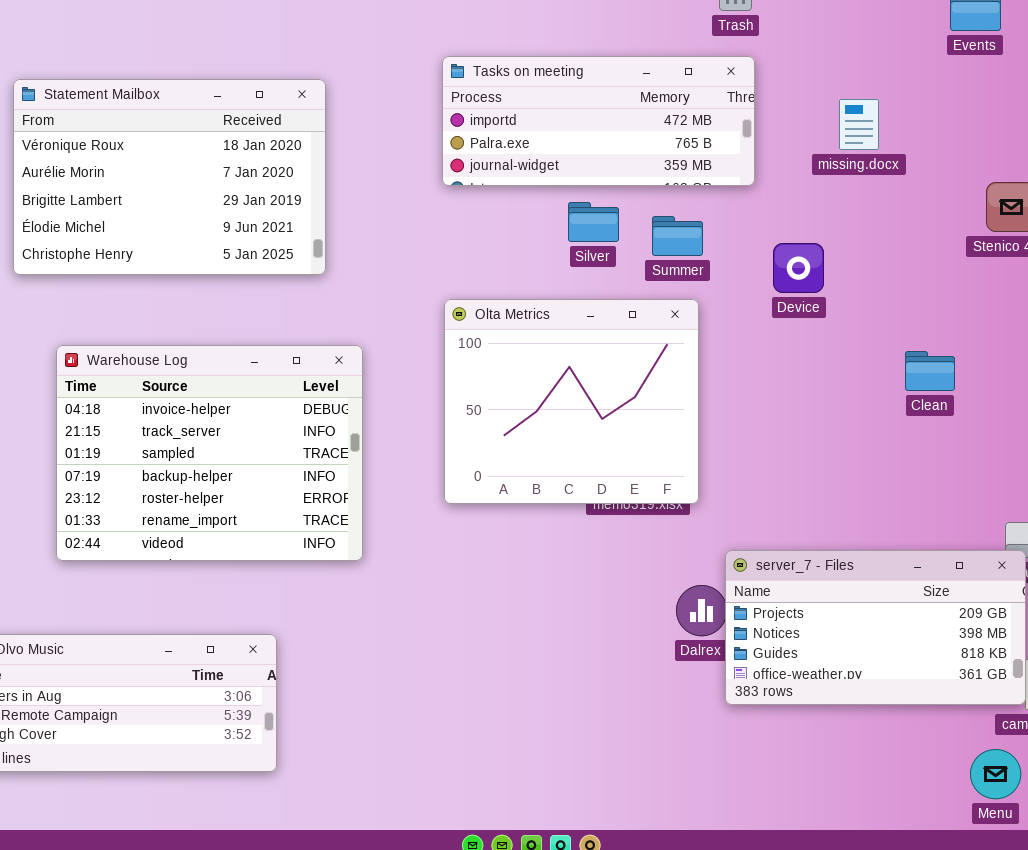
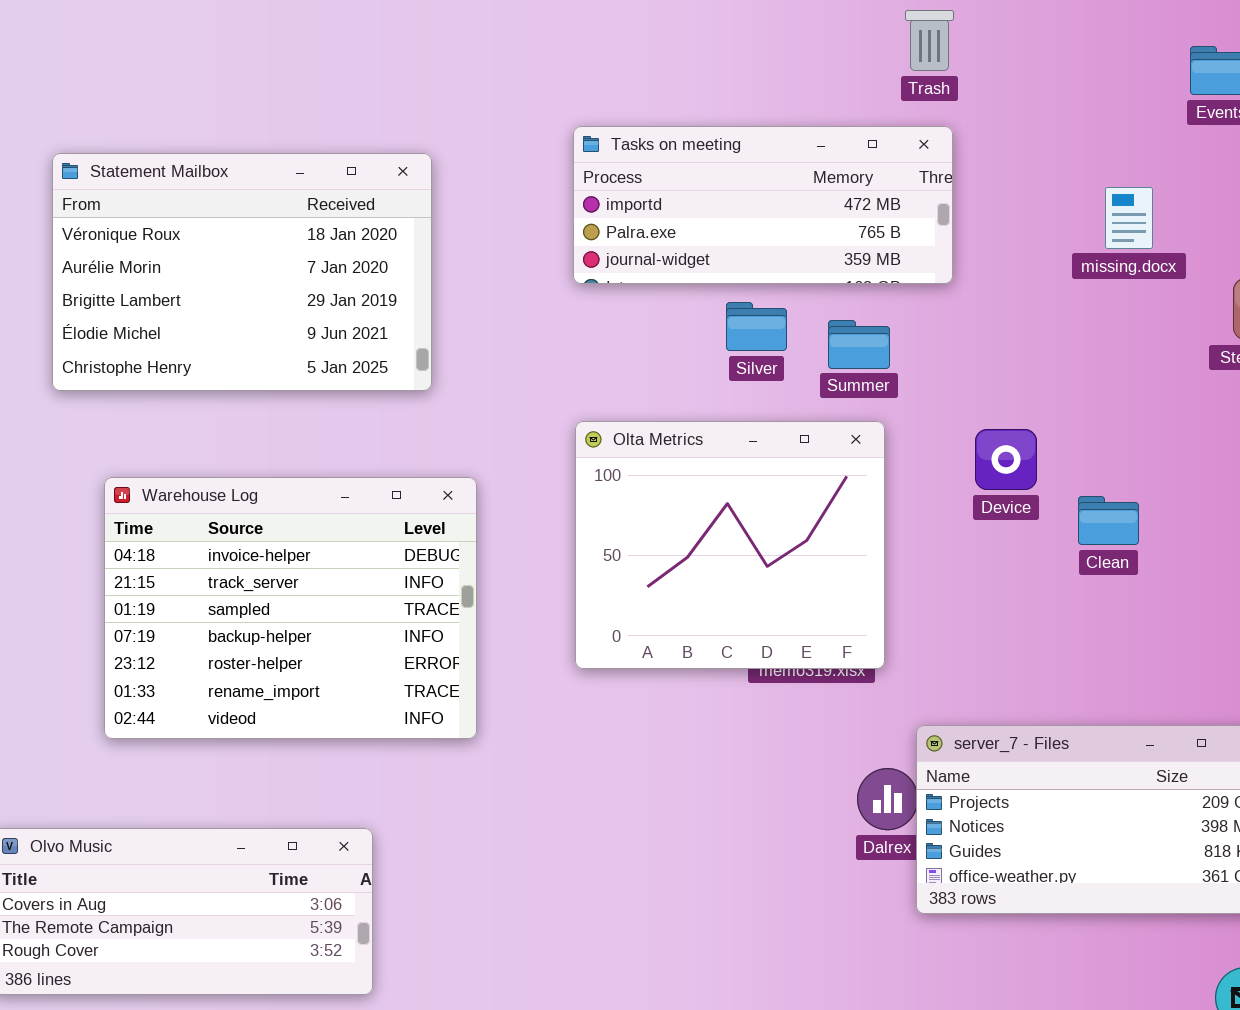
missing.docx: [839,99,879,150] -> [1105,187,1153,249], moved
Device: [773,243,824,293] -> [975,429,1037,490], moved
Clean: [905,351,955,391] -> [1078,496,1139,545], moved

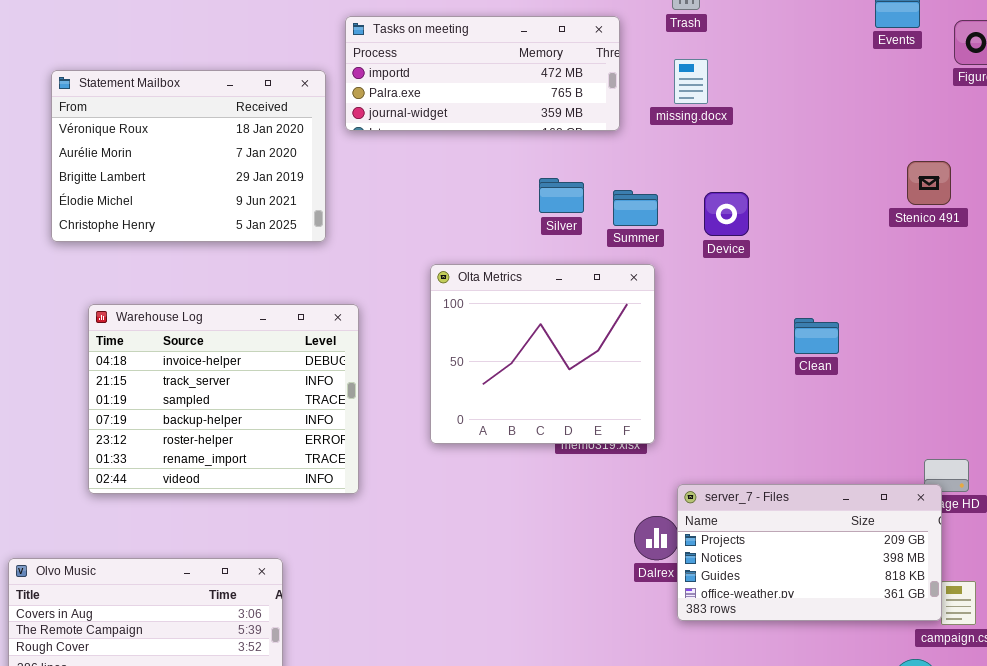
Tasks on meeting: [573,126,953,284] -> [345,16,620,131], moved
missing.docx: [1105,187,1153,249] -> [674,59,708,104], moved
Device: [975,429,1037,490] -> [704,192,749,236], moved

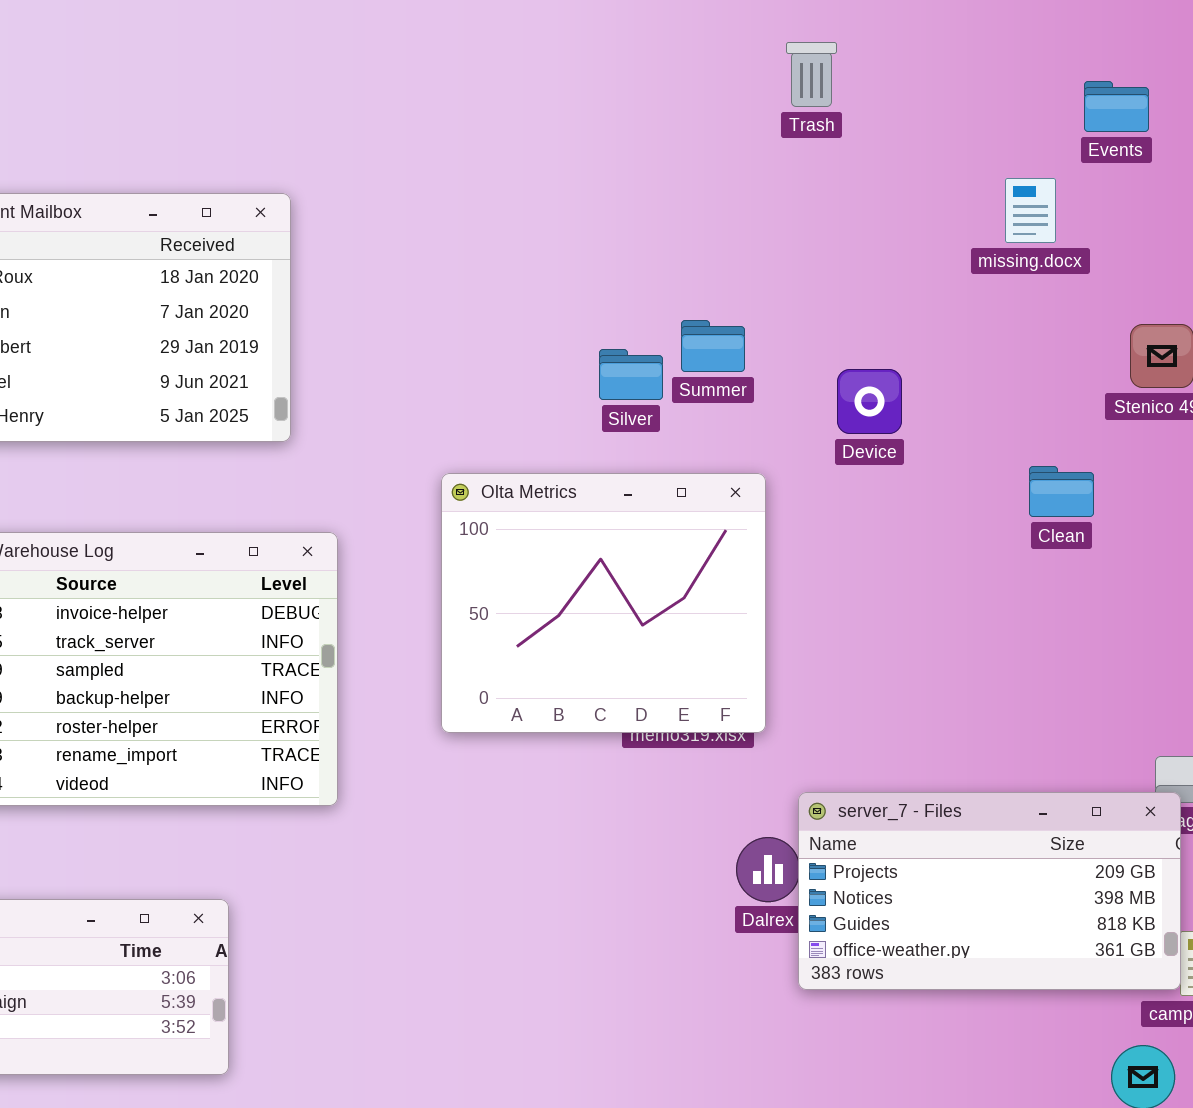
Tasks on meeting: [345,16,620,131] -> none, closed
missing.docx: [674,59,708,104] -> [1005,178,1056,243], moved
Summer: [613,190,658,226] -> [681,320,745,372], moved
Clean: [794,318,839,354] -> [1029,466,1094,517], moved

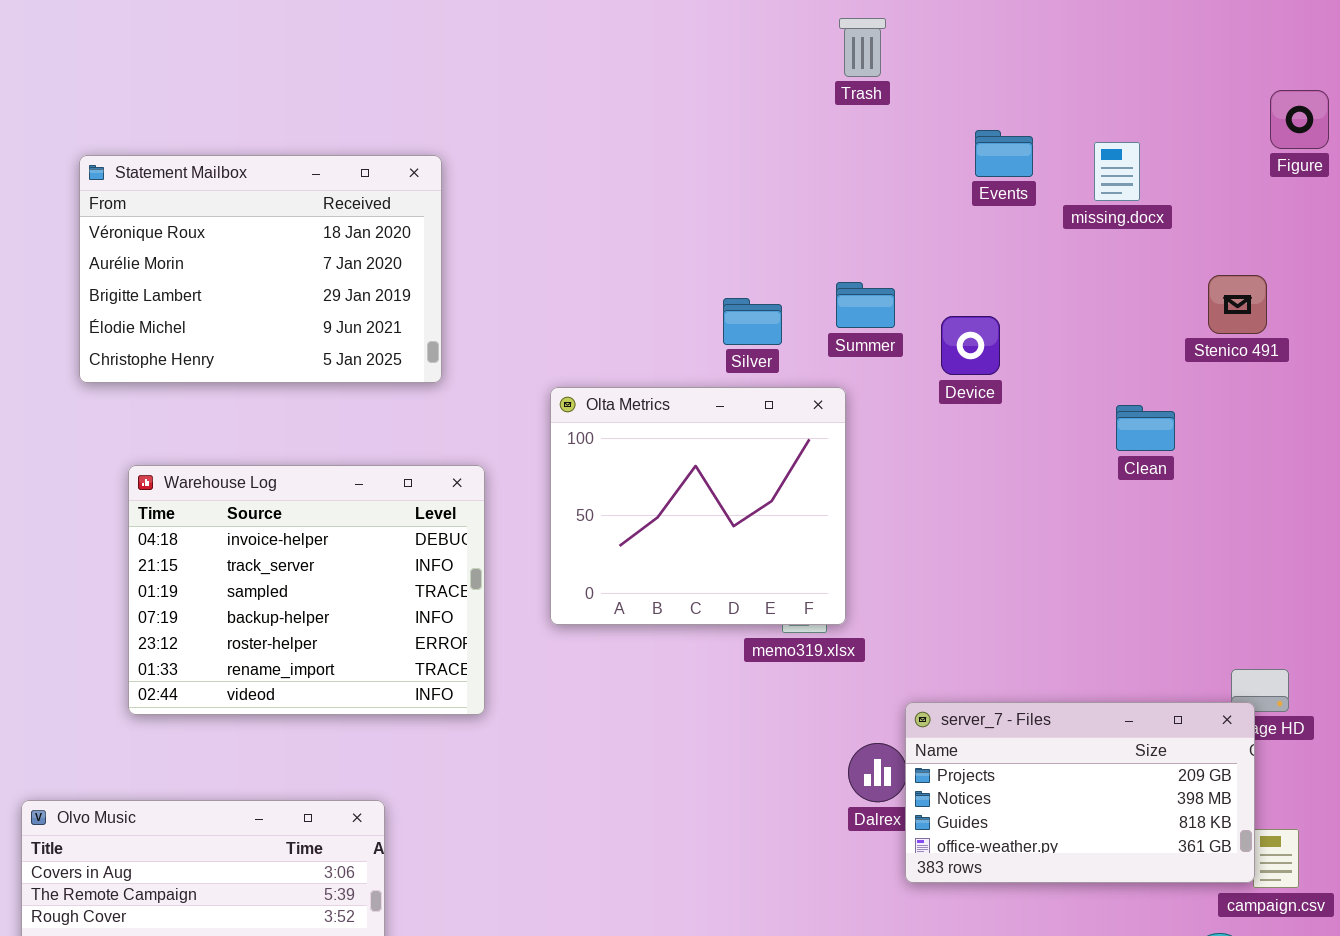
Trash: [786,42,837,107] -> [839,18,886,77], moved
Events: [1084,81,1149,132] -> [975,130,1033,177], moved
Summer: [681,320,745,372] -> [836,282,895,328], moved
Olta Metrics: [441,473,766,733] -> [550,387,846,625], moved

